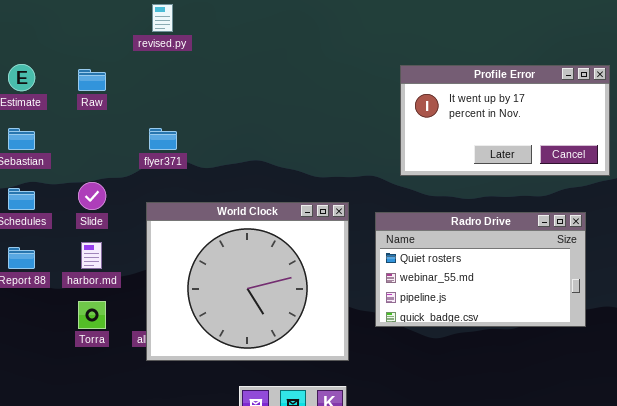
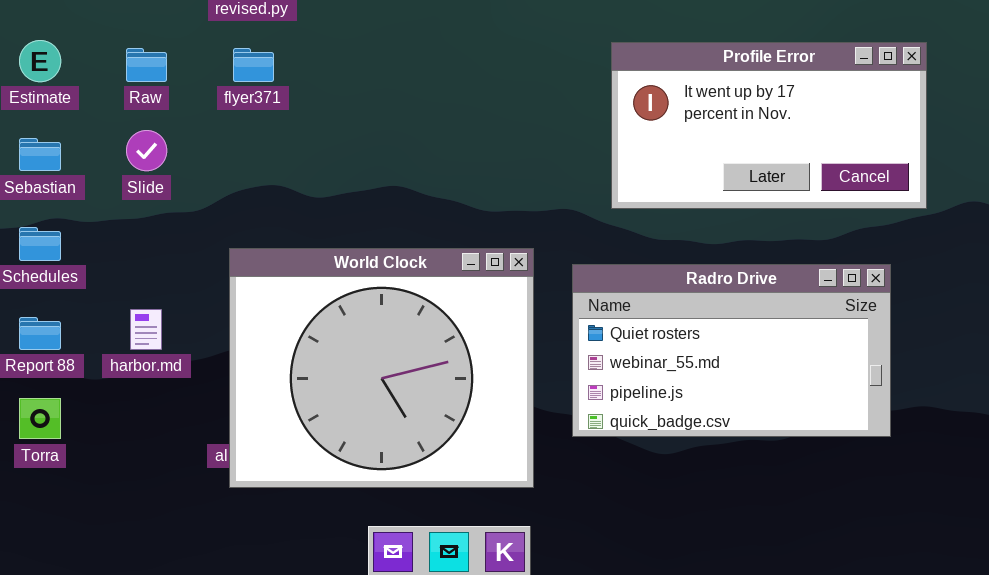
flyer371: [149,128,177,150] -> [233,48,274,82], moved
Slide: [78,182,106,210] -> [126,130,167,171], moved
Torra: [78,301,106,329] -> [19,398,61,439], moved

